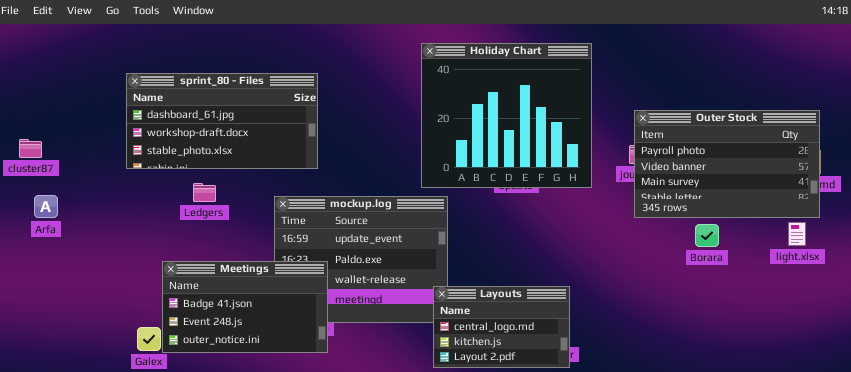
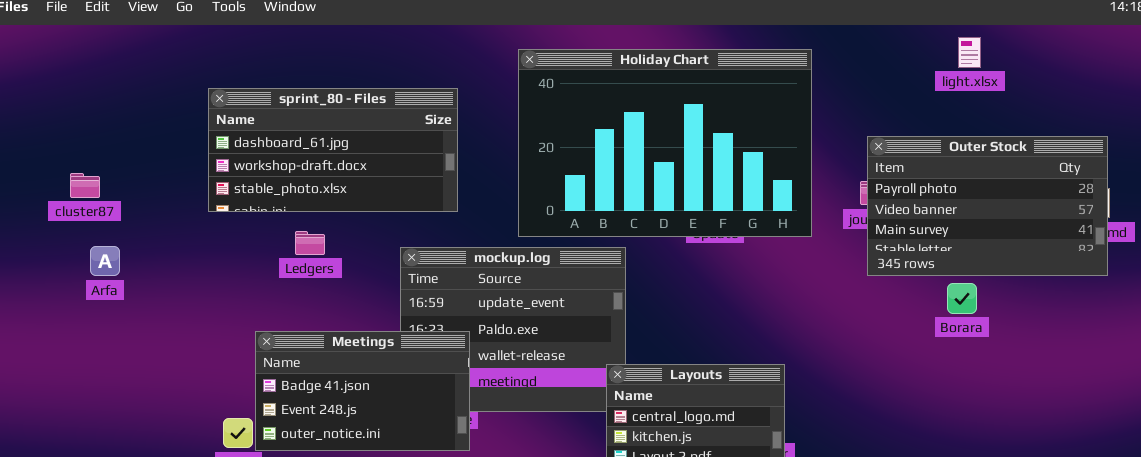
Holiday Chart: [421,43,592,188] -> [518,49,812,237], resized
light.xlsx: [788,222,806,246] -> [958,37,981,68], moved

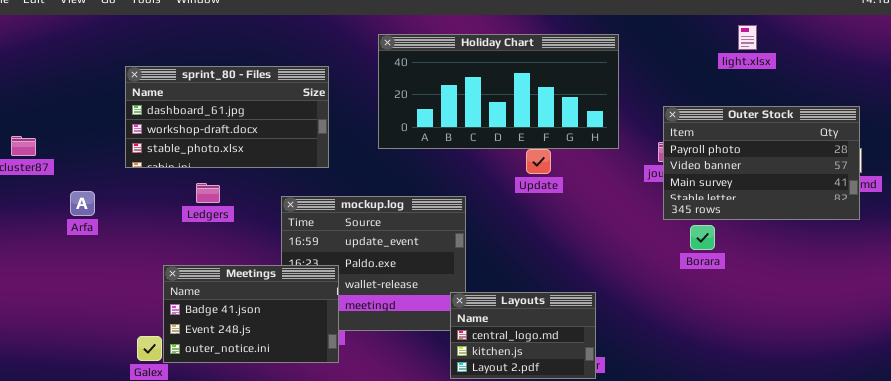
Holiday Chart: [518,49,812,237] -> [378,34,619,149], resized
Arfa: [90,246,120,276] -> [70,191,95,216], moved
Borara: [947,283,977,314] -> [690,225,715,250], moved

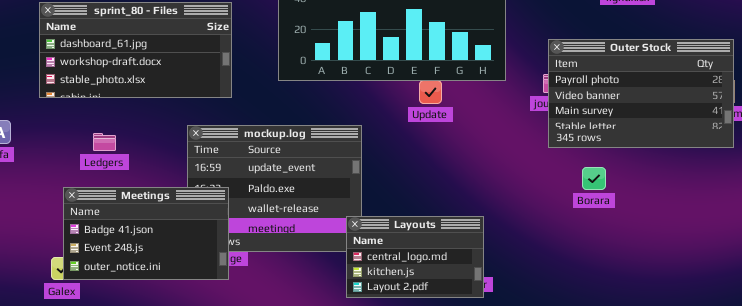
Ledgers: [196,183,220,203] -> [93,133,116,151], moved
Borara: [690,225,715,250] -> [582,167,606,190], moved
Meetings: [163,265,339,363] -> [63,187,229,280], moved

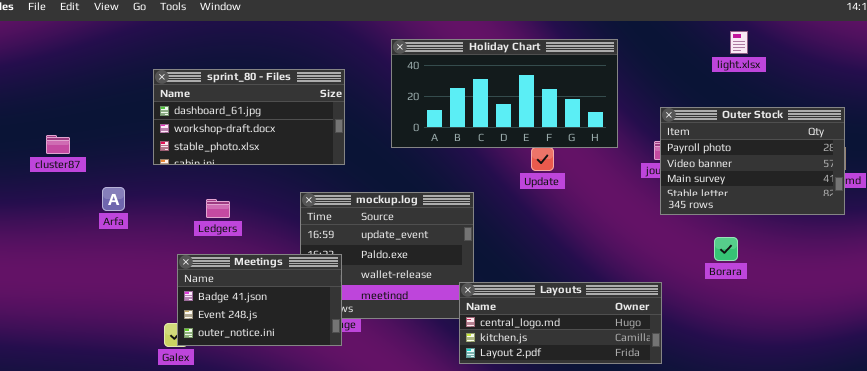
Borara: [582,167,606,190] -> [714,237,738,261], moved
Layouts: [346,216,484,298] -> [459,282,662,364], resized

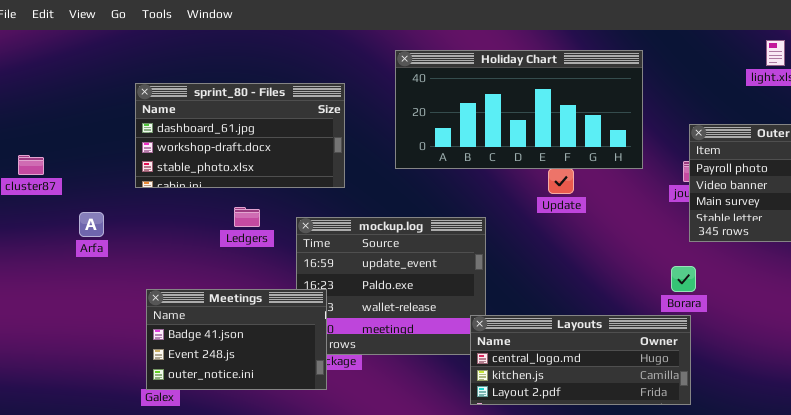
Ledgers: [206,199,230,218] -> [234,207,260,227], moved
Borara: [714,237,738,261] -> [671,266,696,292], moved
Meetings: [177,254,342,346] -> [146,289,327,390], moved

